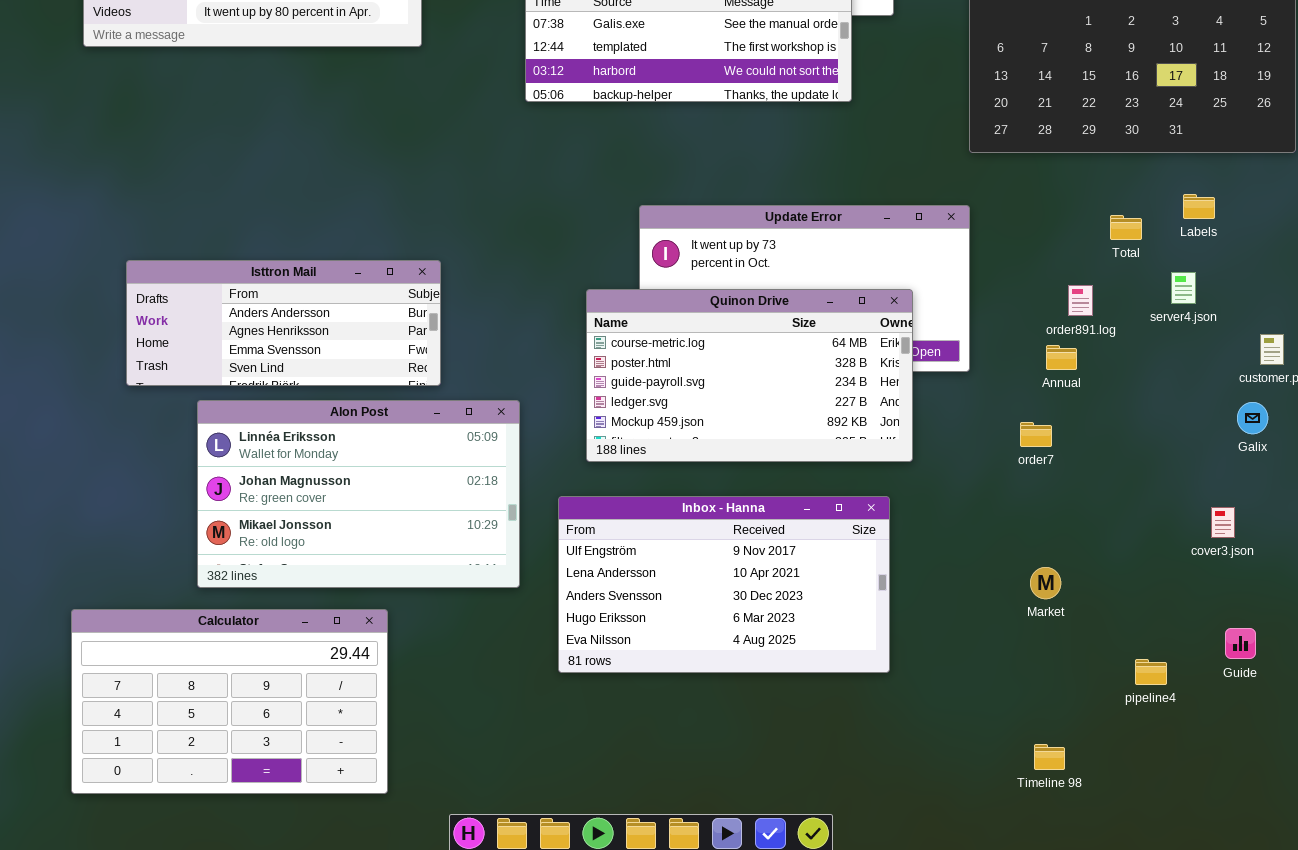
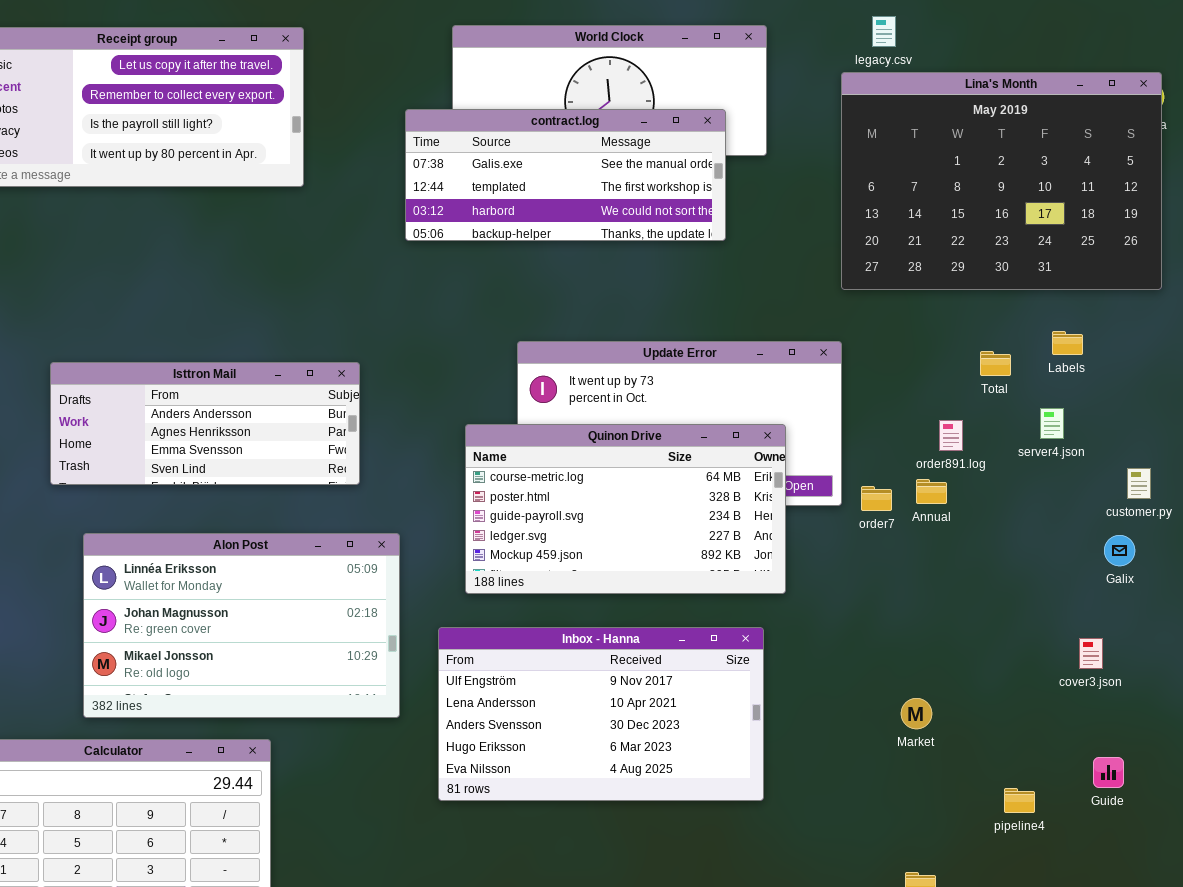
Isttron Mail: [126,260,441,386] -> [50,362,360,485], moved
order7: [1020,422,1052,447] -> [861,486,892,511], moved

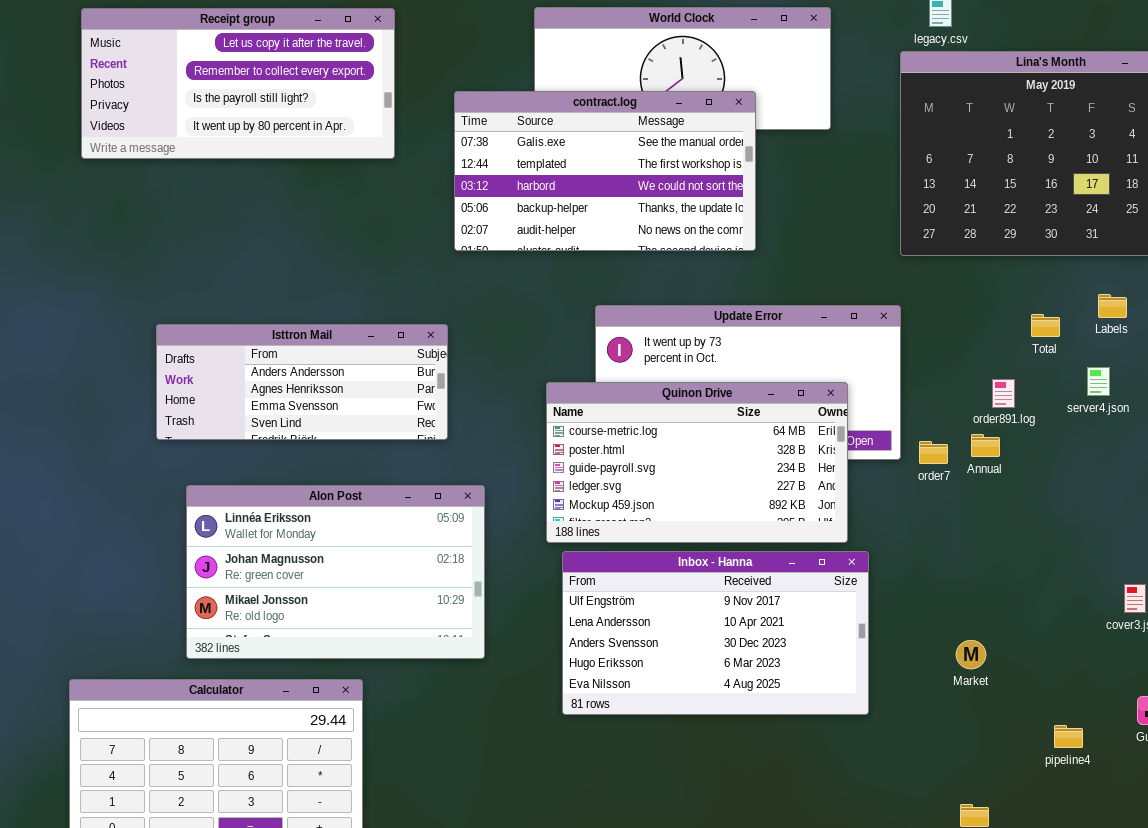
contract.log: [405,109,726,241] -> [454,91,756,251], moved, resized
Inbox - Hanna: [438,627,764,801] -> [562,551,869,715], moved

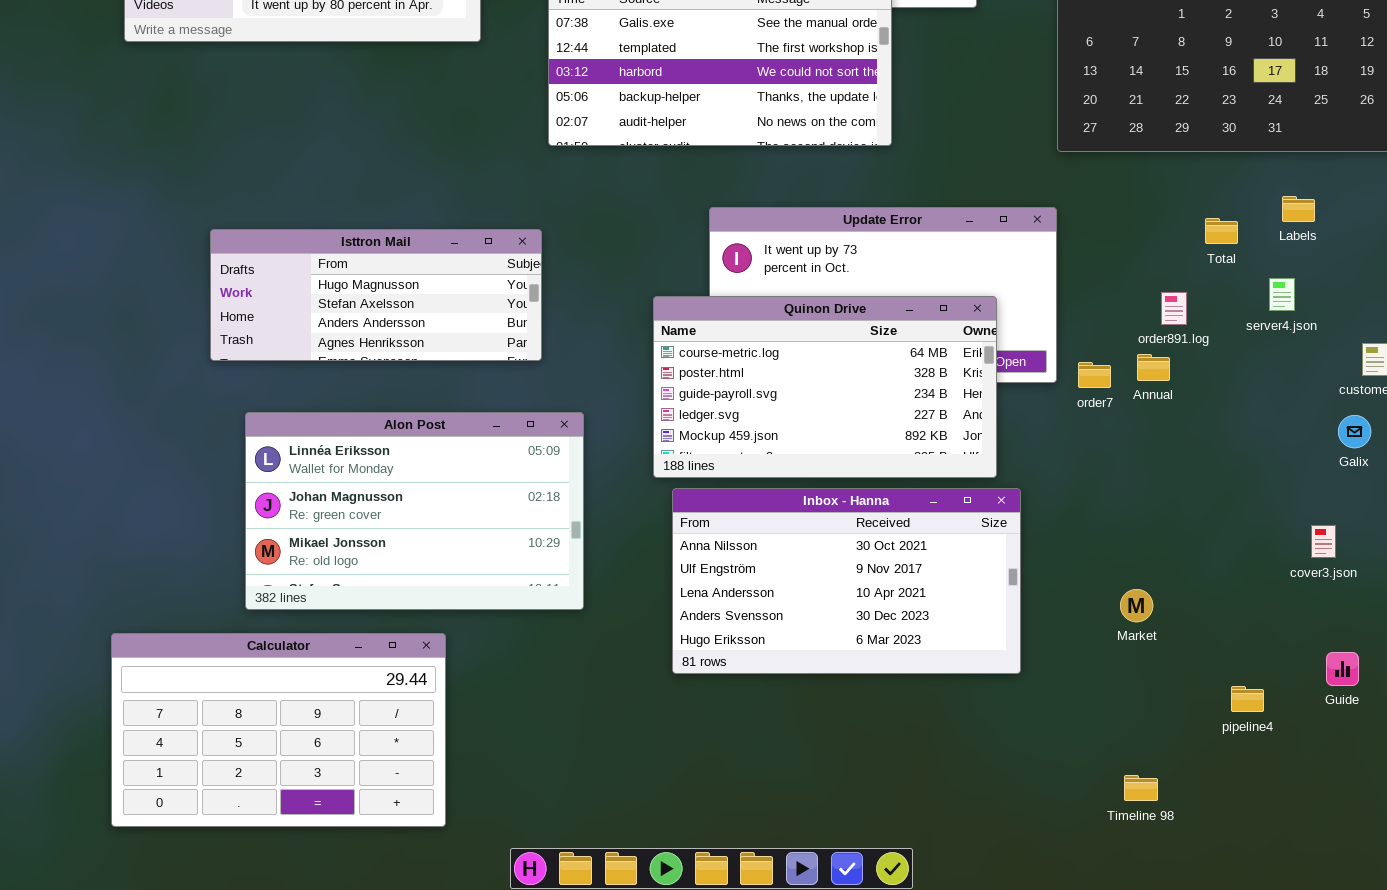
Isttron Mail: [156,324,448,440] -> [210,229,542,361], scrolled up 2 rows
Inbox - Hanna: [562,551,869,715] -> [672,488,1021,674], scrolled up 1 row

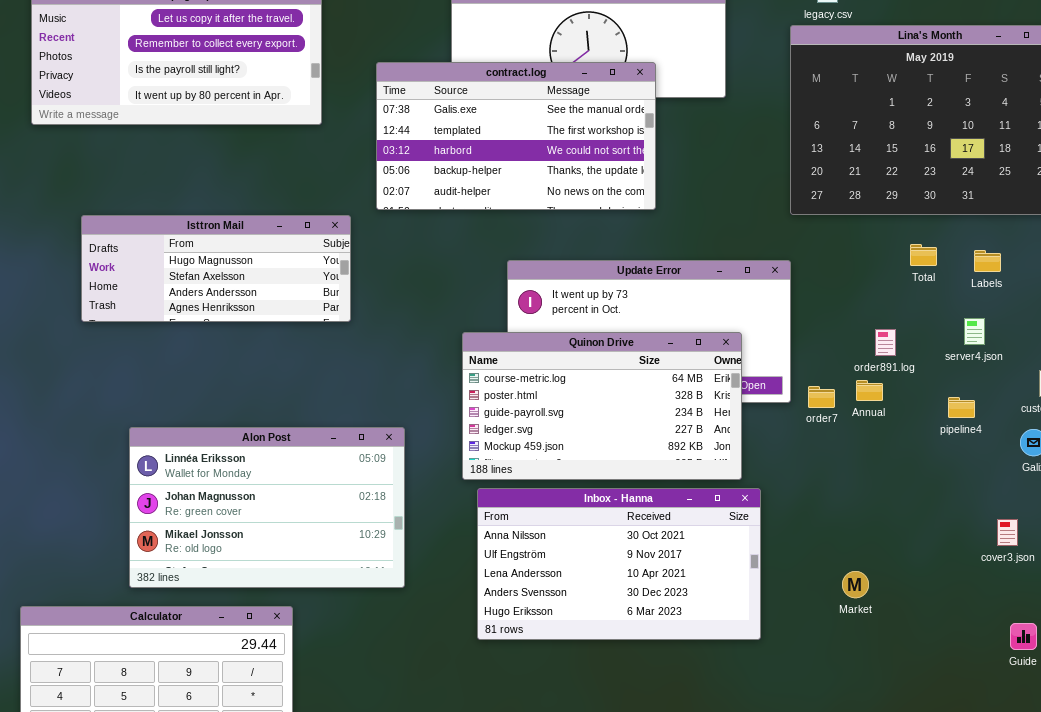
Total: [1205,218,1238,244] -> [910,244,937,266], moved
Isttron Mail: [210,229,542,361] -> [81,215,351,322], moved
pipeline4: [1231,686,1264,712] -> [948,397,975,418], moved

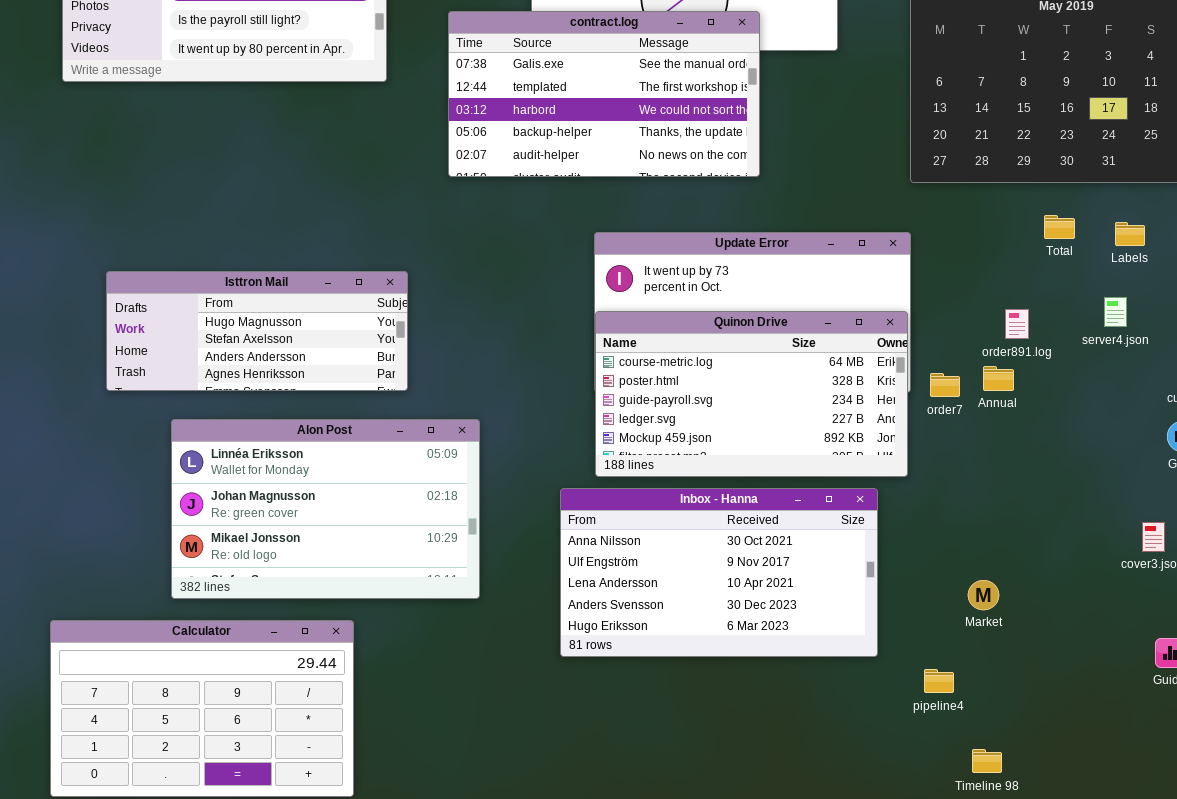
Isttron Mail: [81,215,351,322] -> [106,271,408,391], moved
Quinon Drive: [462,332,742,480] -> [595,311,908,477], moved
pipeline4: [948,397,975,418] -> [924,669,954,693], moved

